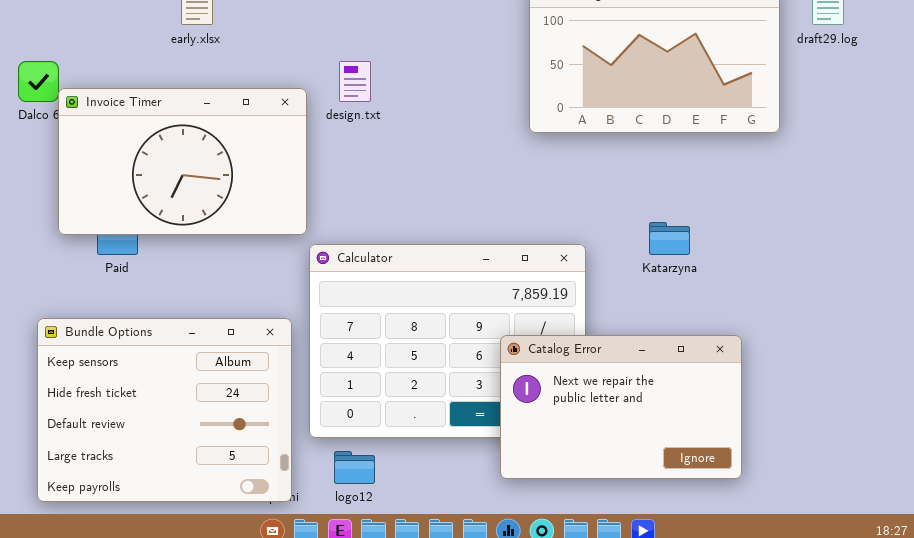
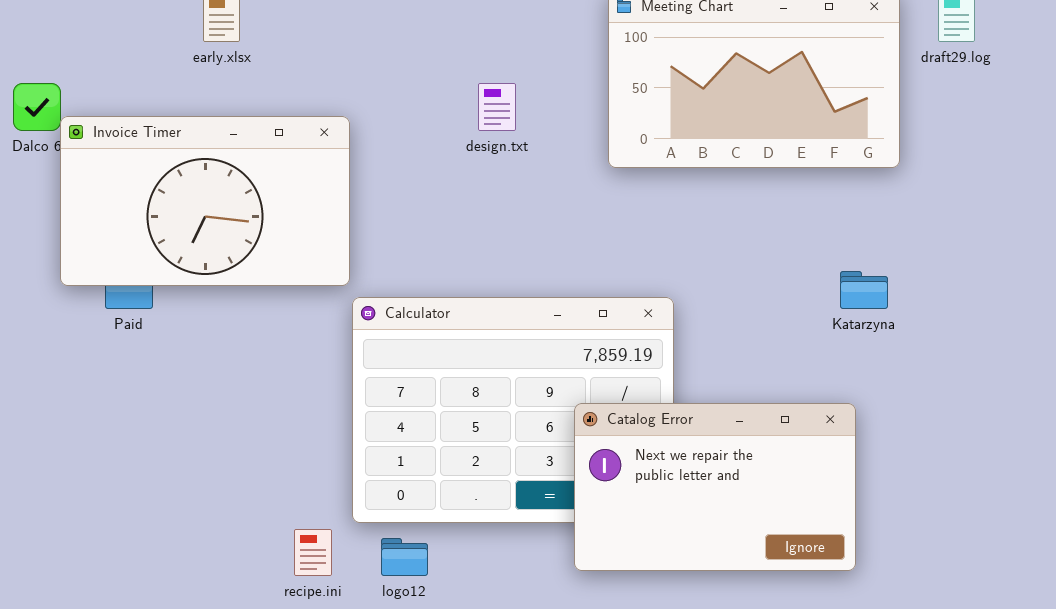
design.txt: [339,61,371,102] -> [478,83,516,131], moved
Katarzyna: [649,222,690,255] -> [840,271,888,309], moved
Bundle Options: [37,318,292,502] -> none, closed

